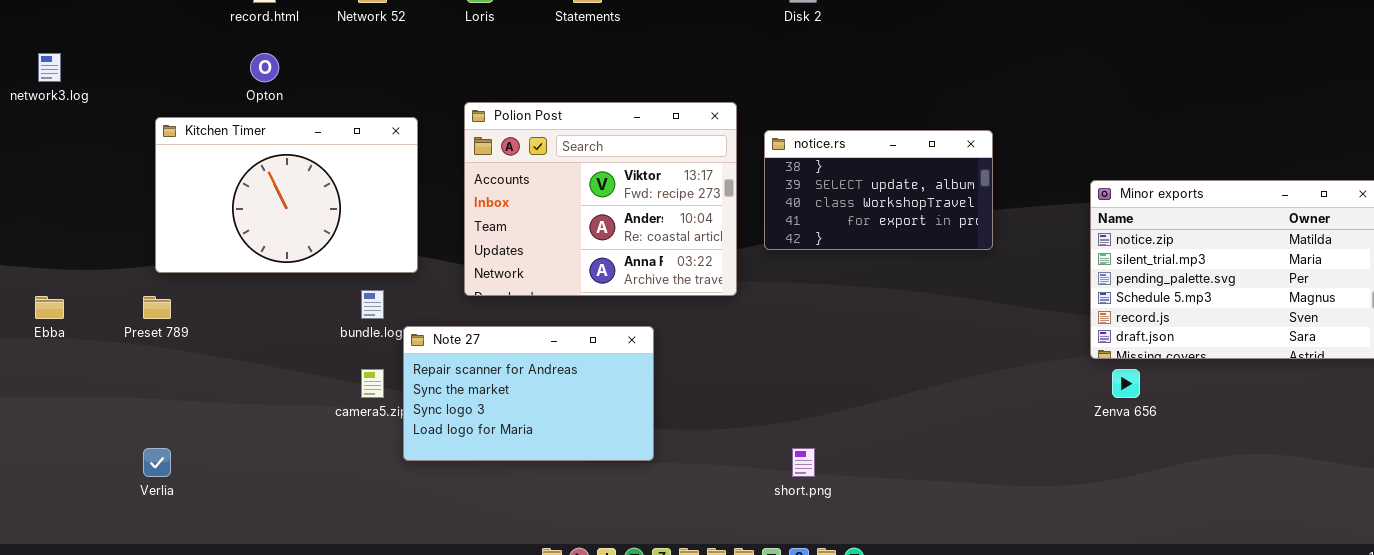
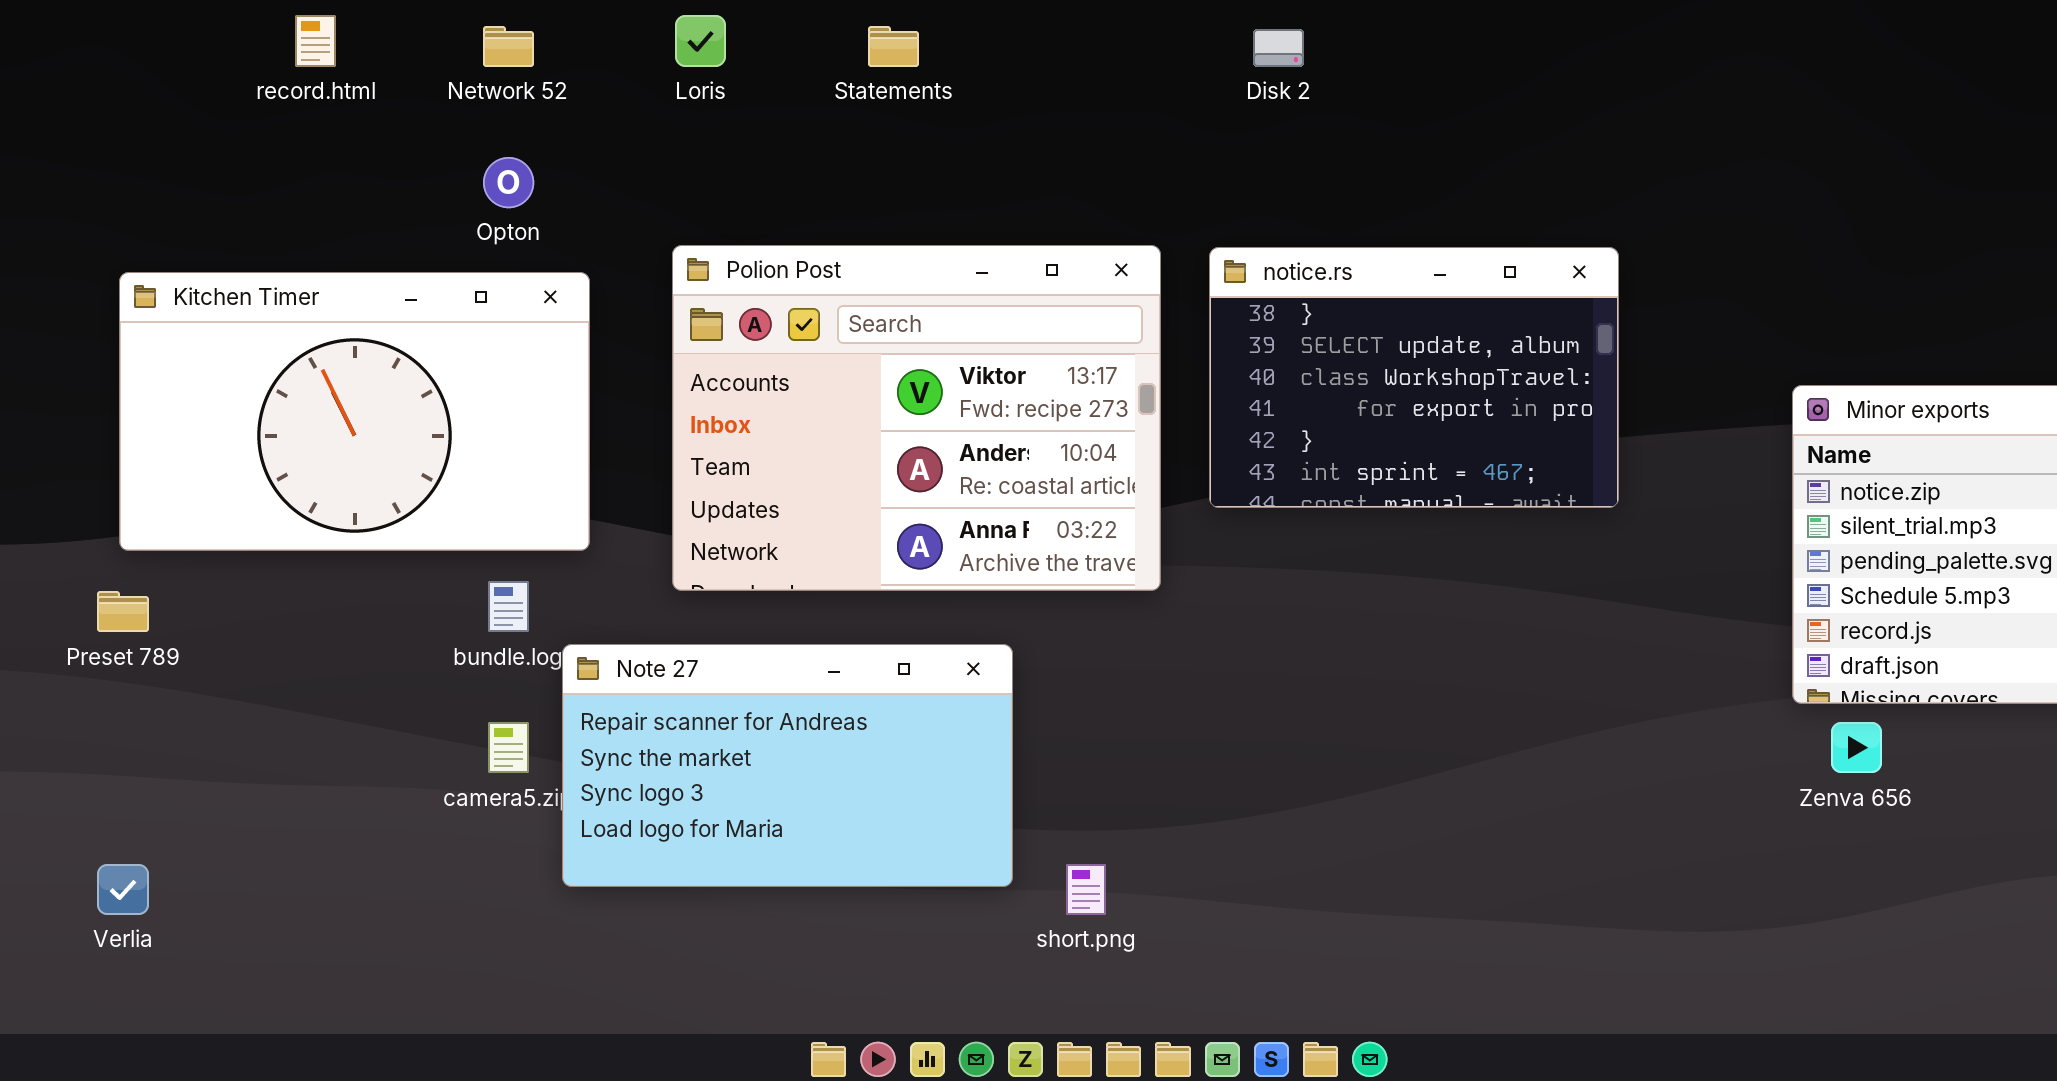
Opton: [250,53,279,82] -> [483,157,534,208], moved
notice.rs: [764,130,993,250] -> [1209,247,1619,508], resized
short.png: [792,448,815,477] -> [1066,864,1106,915], moved

